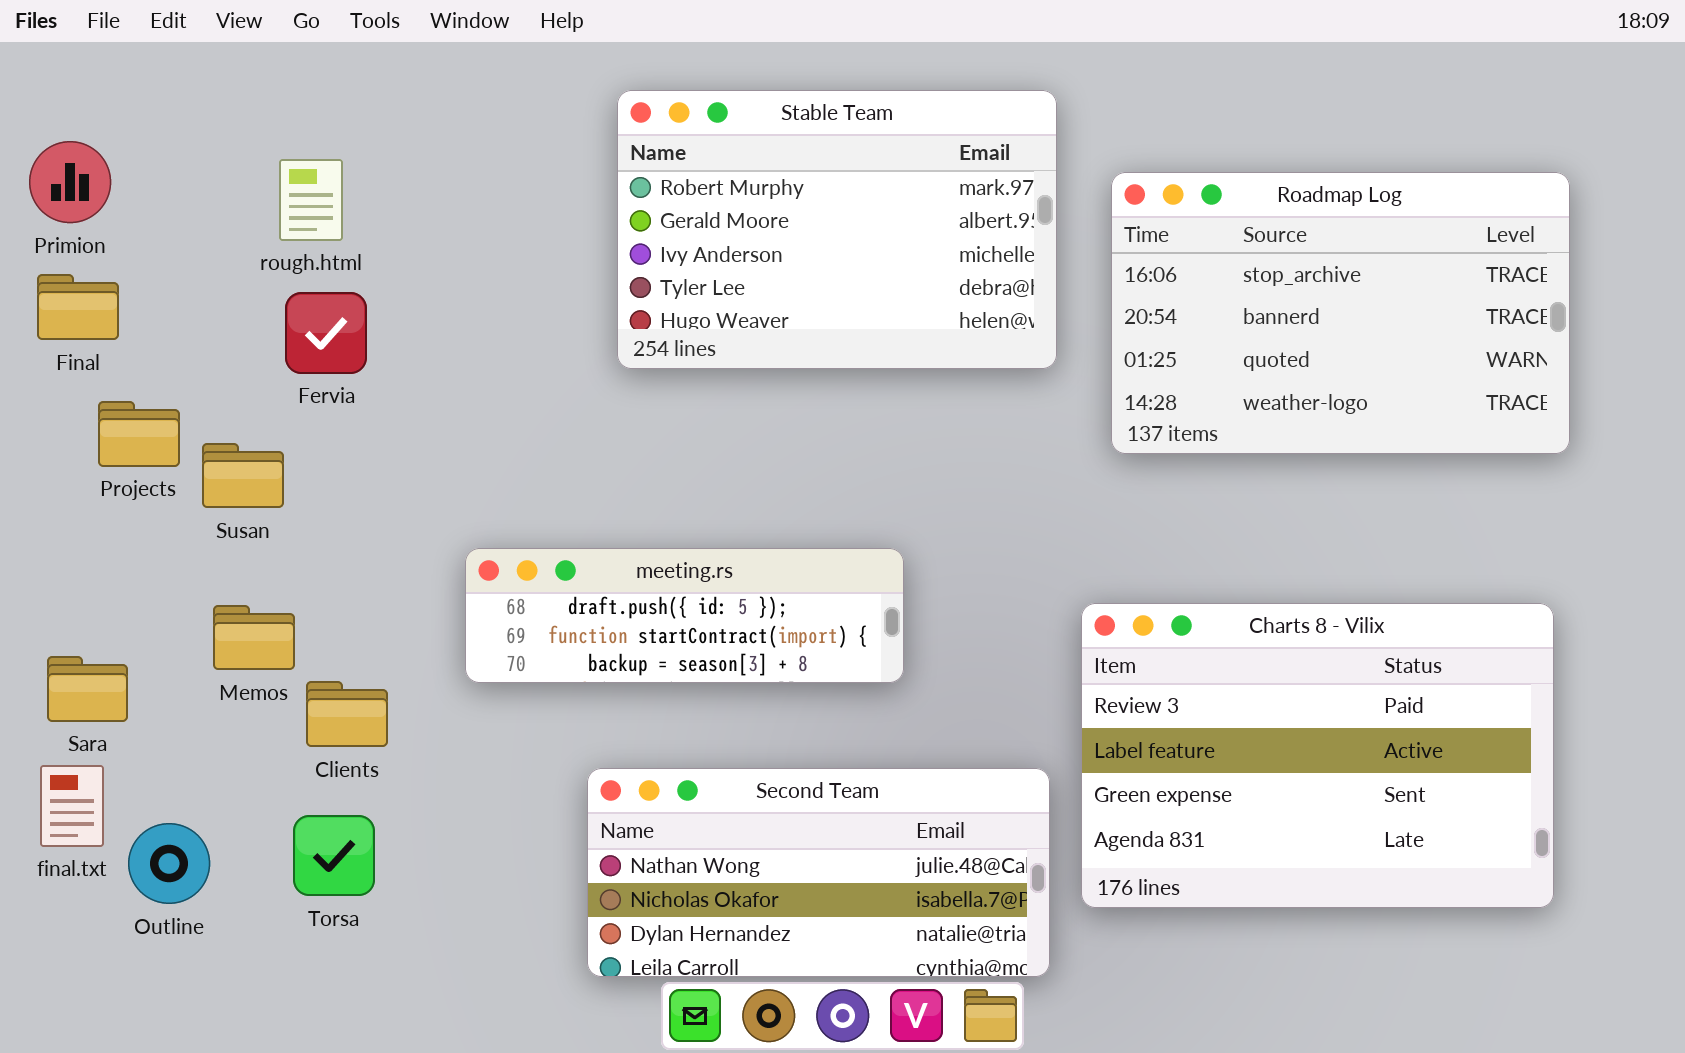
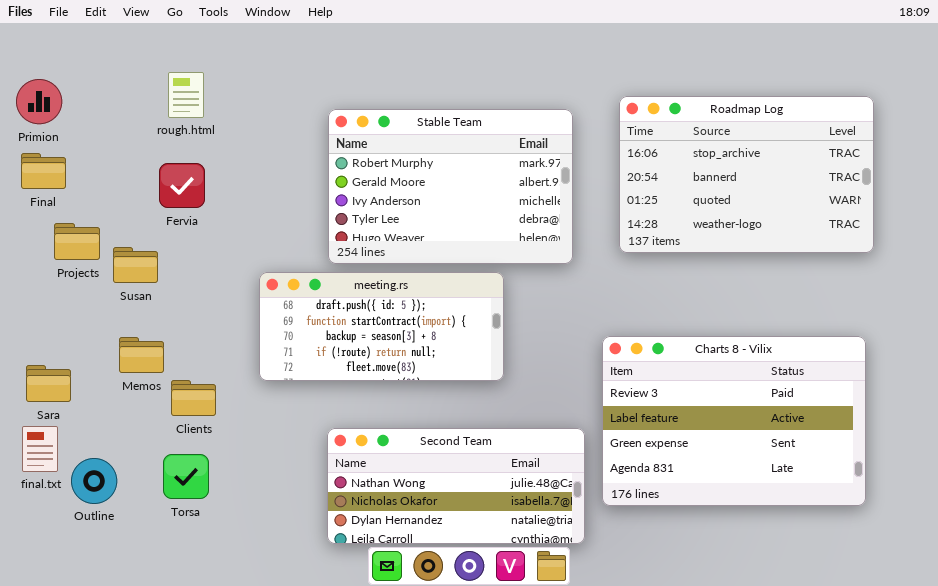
Stable Team: [617,90,1057,369] -> [328,109,573,264], moved
rough.html: [279,159,343,241] -> [168,72,204,118], moved
meeting.rs: [465,548,904,683] -> [259,272,504,381], resized

